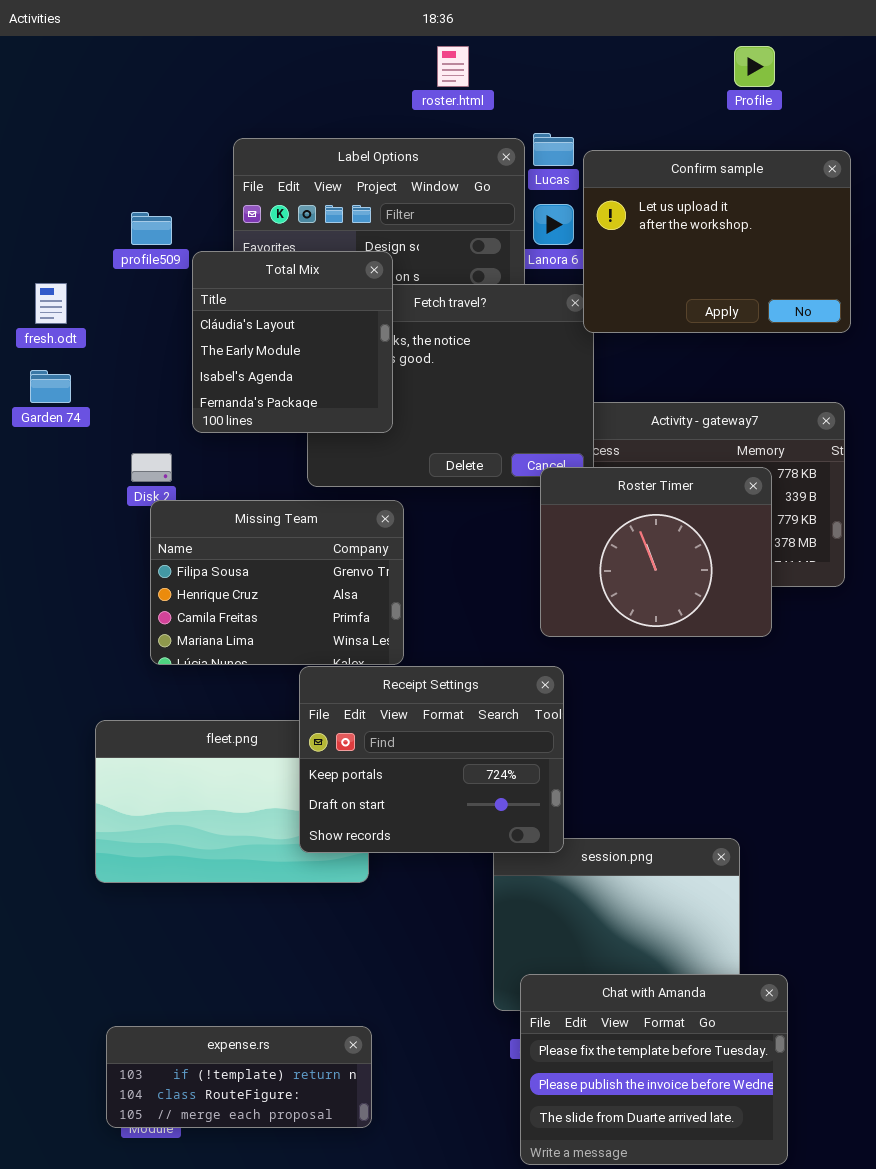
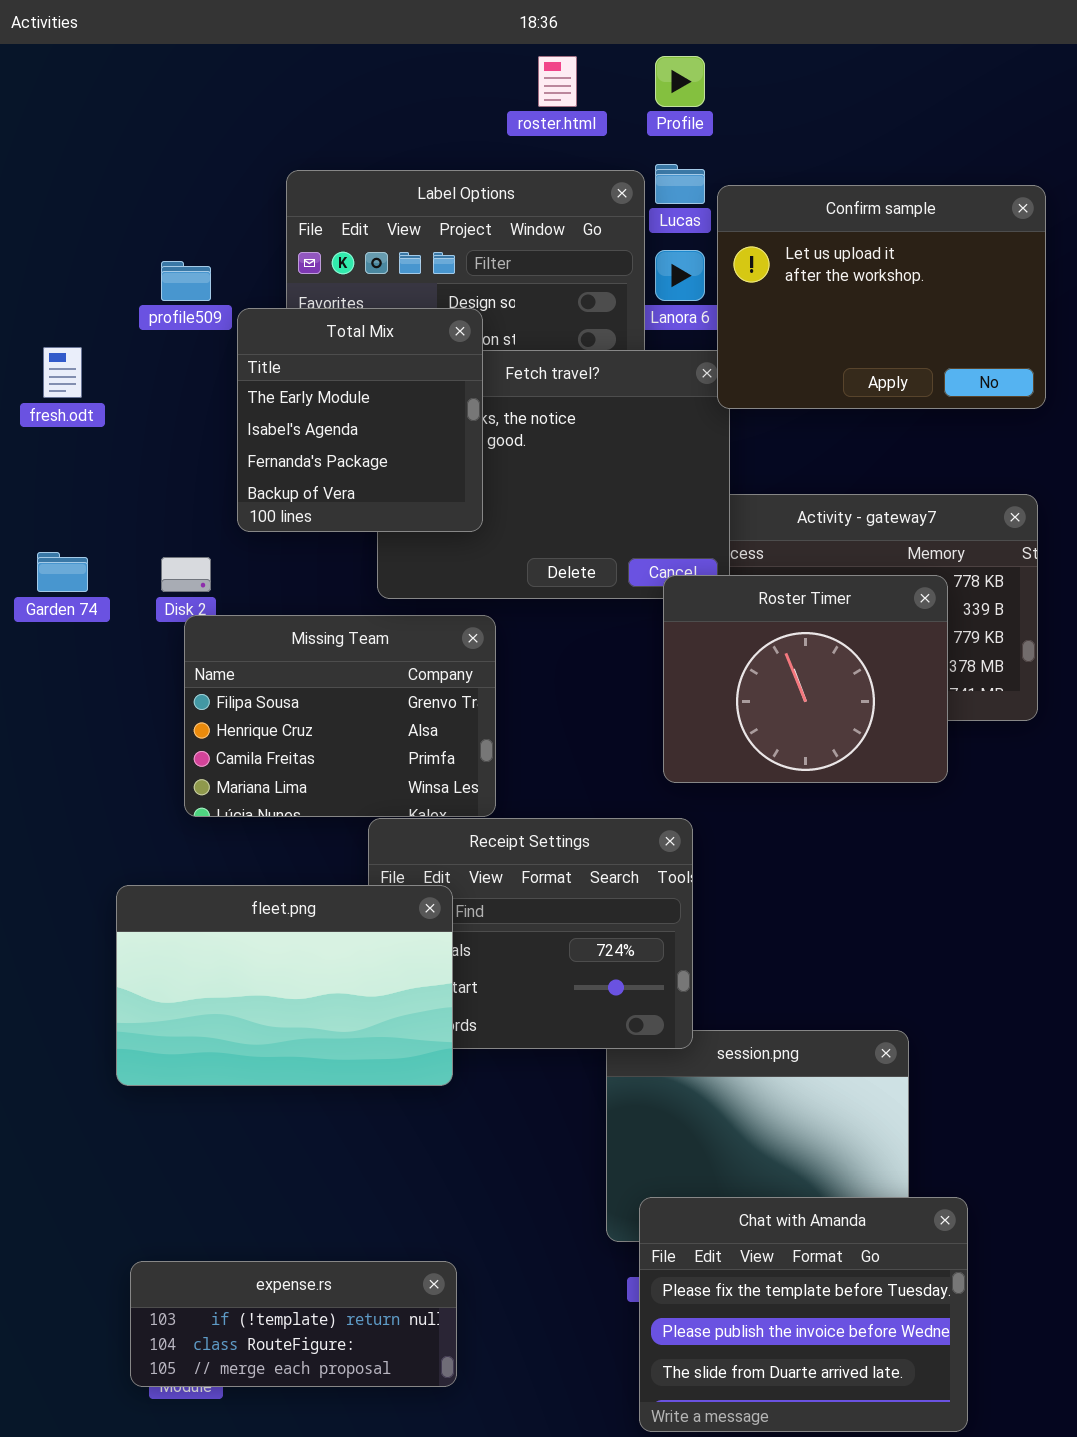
Profile: [734,46,775,87] -> [655,56,705,107], moved
Total Mix: [192,251,393,433] -> [237,308,483,532], scrolled down 1 row
Garden 74: [30,370,71,403] -> [37,552,88,592], moved
fleet.png: [95,720,369,883] -> [116,885,453,1086], raised

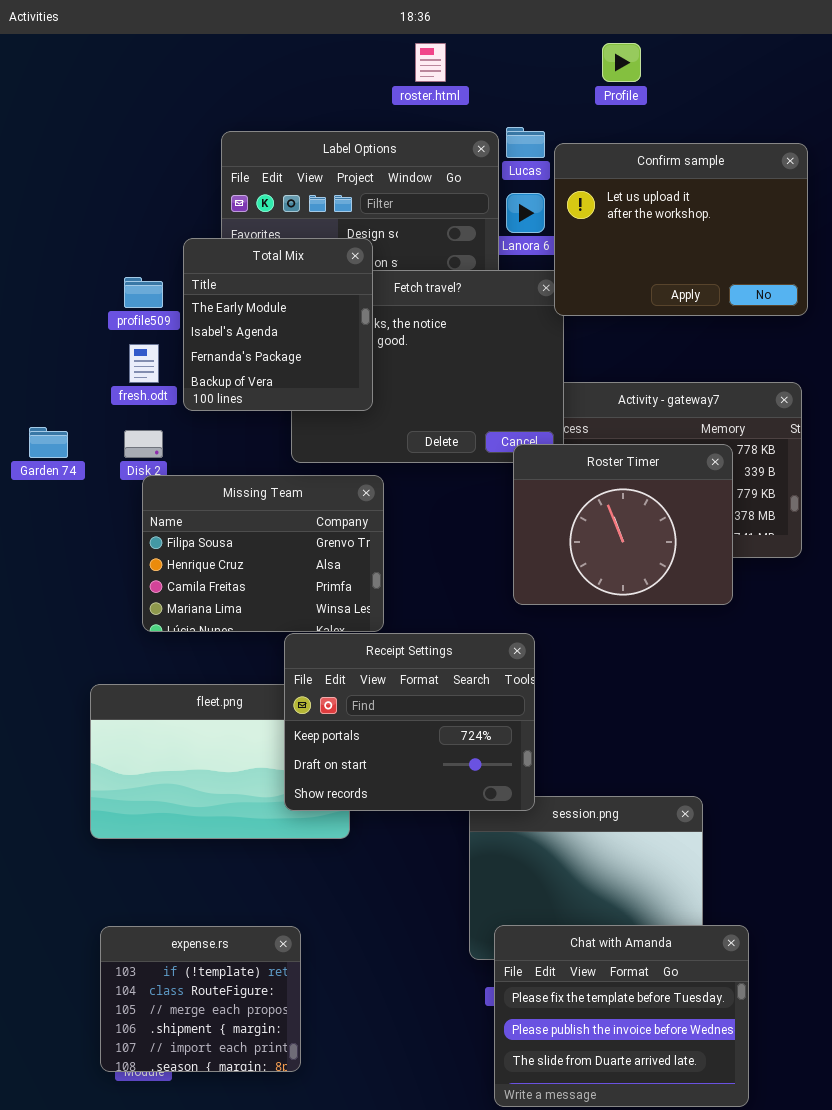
Profile: [655,56,705,107] -> [602,43,641,82], moved
profile509: [161,261,211,301] -> [124,277,163,308], moved
fresh.odt: [43,347,82,398] -> [129,344,159,383], moved
Receipt Settings: [368,818,693,1049] -> [284,633,535,811], raised
expense.rs: [130,1261,457,1387] -> [100,926,301,1072], resized

